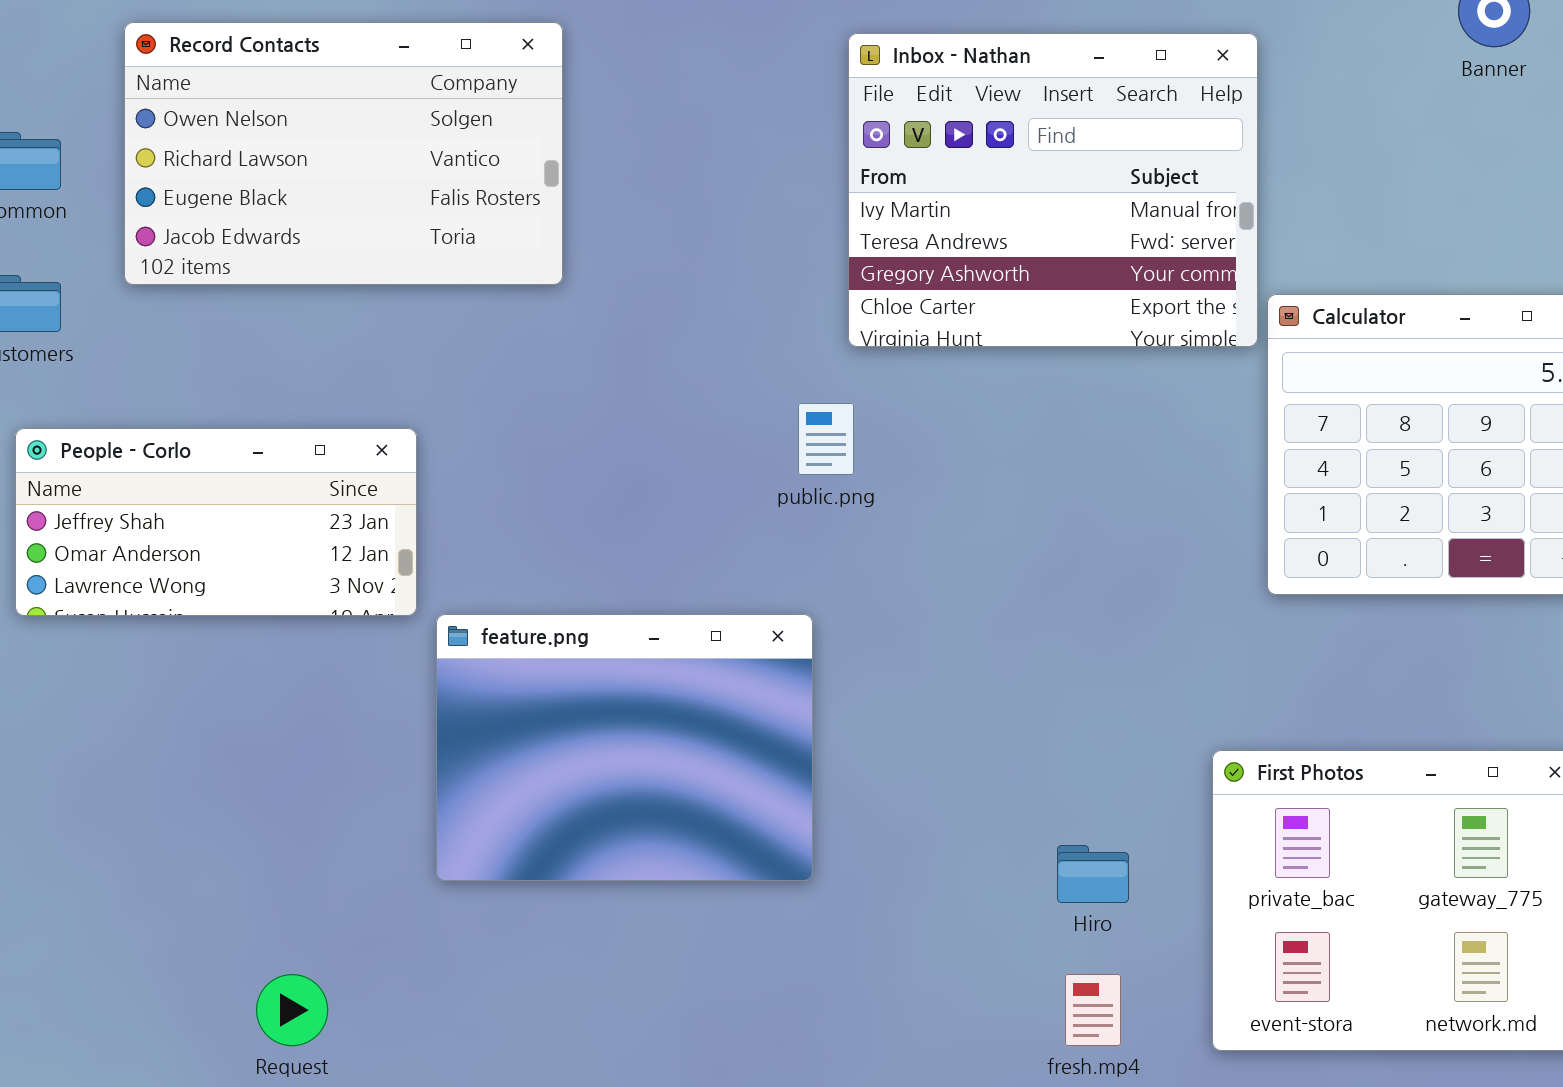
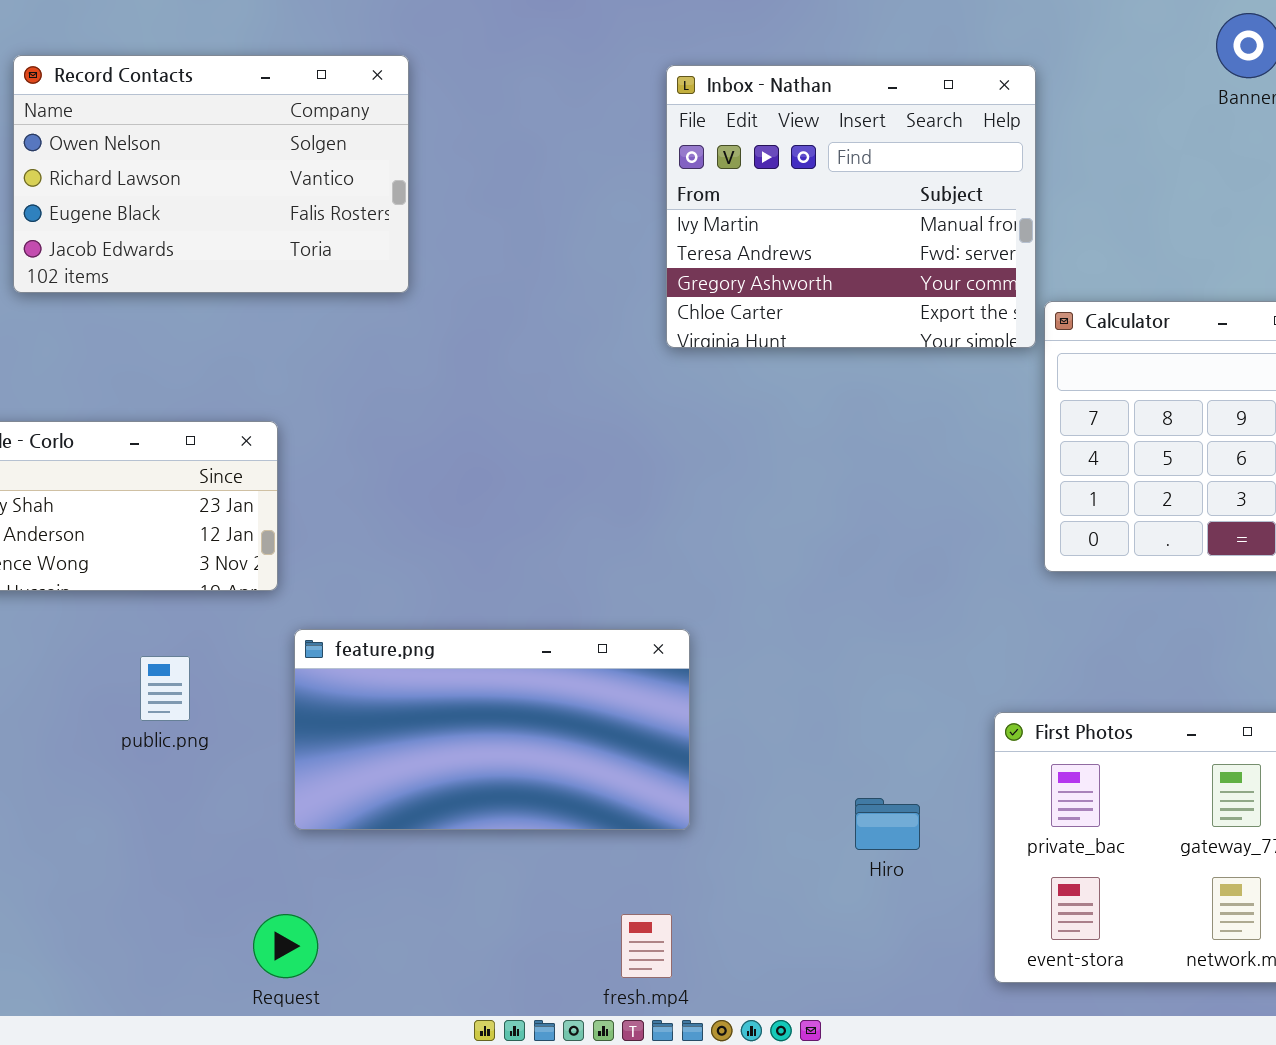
public.png: [798,403,854,475] -> [140,656,190,721], moved
feature.png: [436,614,813,881] -> [294,629,690,830], resized
Request: [256,974,328,1046] -> [253,914,318,978], moved
fresh.mp4: [1065,974,1121,1046] -> [621,914,672,978], moved

